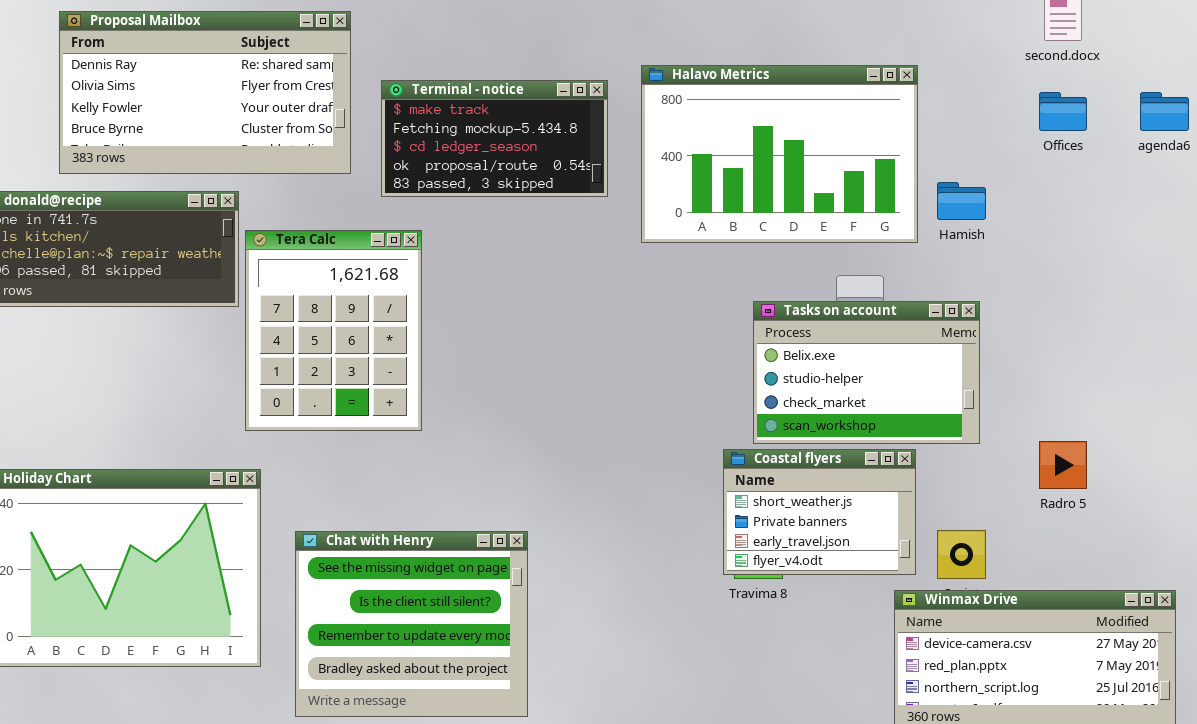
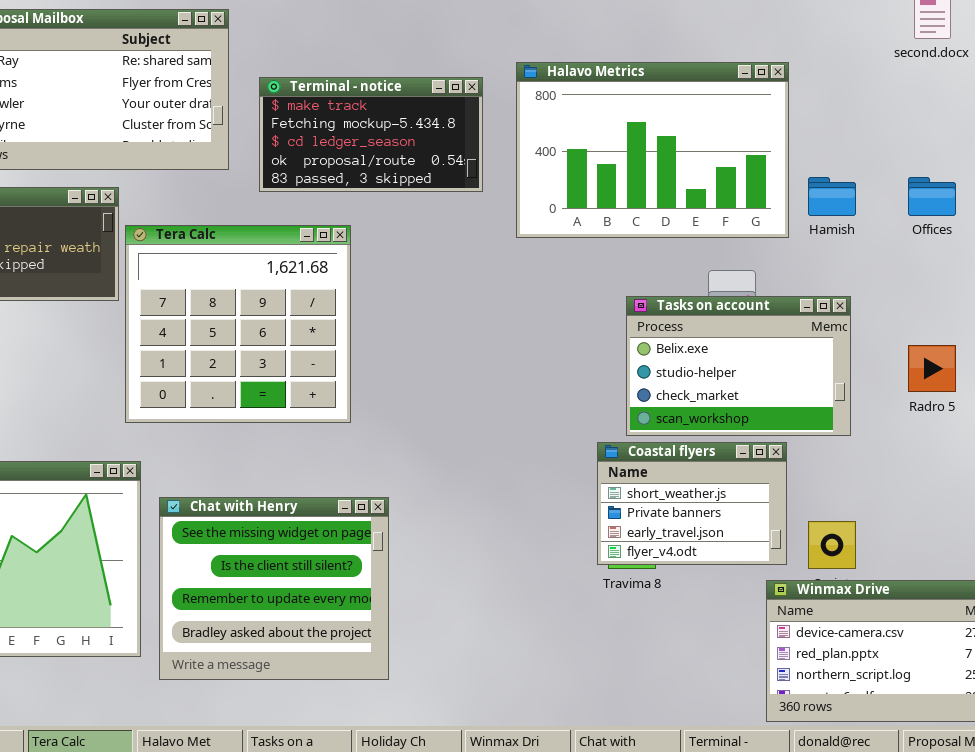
Offices: [1039,92,1087,131] -> [908,177,956,216], moved
Tera Calc: [245,230,422,431] -> [125,225,351,423], resized
Radro 5: [1039,441,1087,489] -> [908,345,956,392], moved
Chat with Henry: [295,531,528,717] -> [159,497,389,680], moved

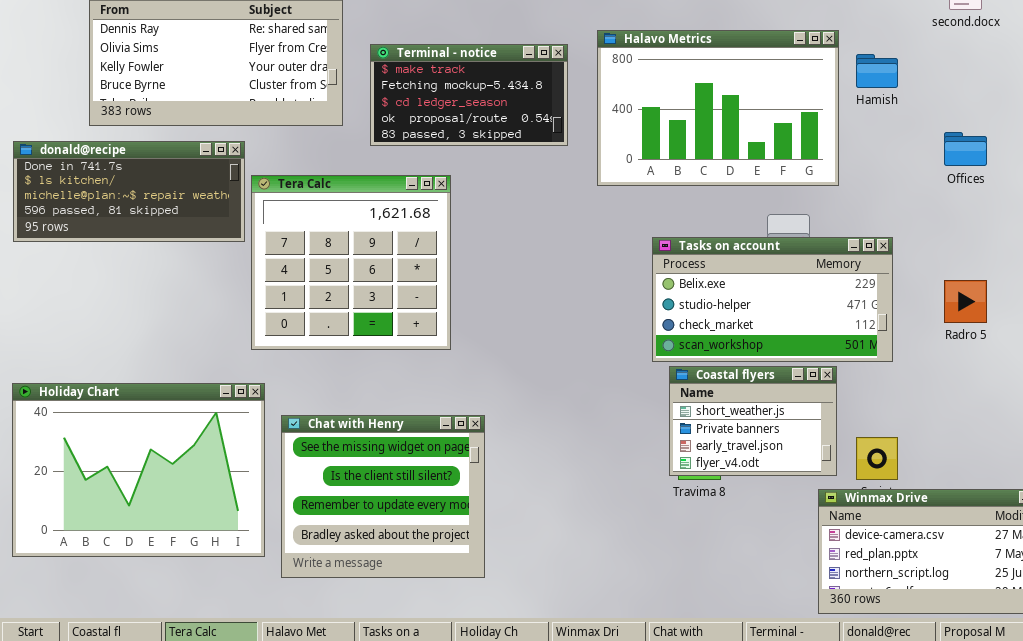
Hamish: [808,177,856,216] -> [856,54,898,88], moved
Tasks on account: [626,296,851,436] -> [652,237,893,362], resized

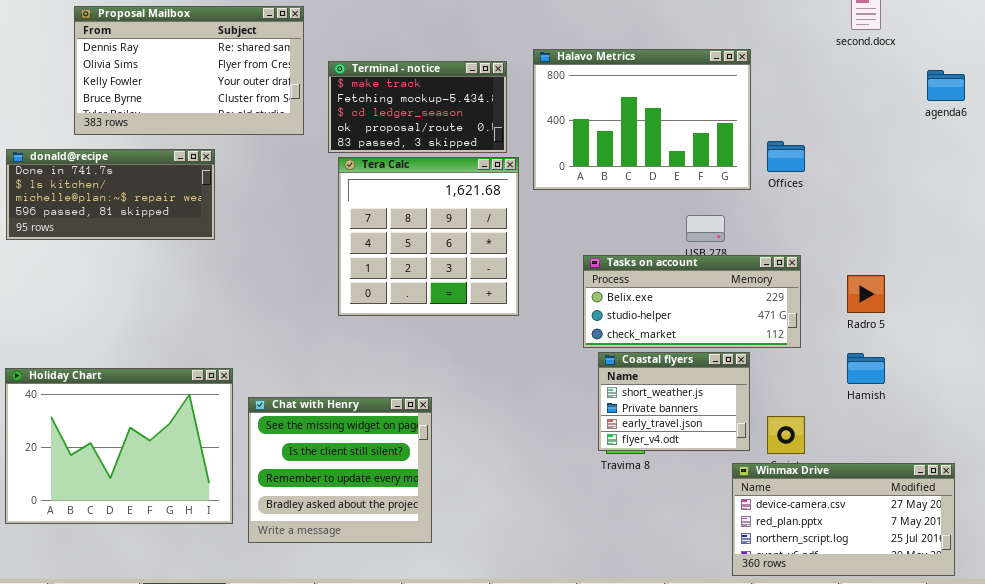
Hamish: [856,54,898,88] -> [847,353,885,384], moved
Offices: [944,132,987,166] -> [767,141,805,172], moved
Tera Calc: [251,175,451,350] -> [338,157,519,316], moved
Tasks on account: [652,237,893,362] -> [583,255,801,348], resized

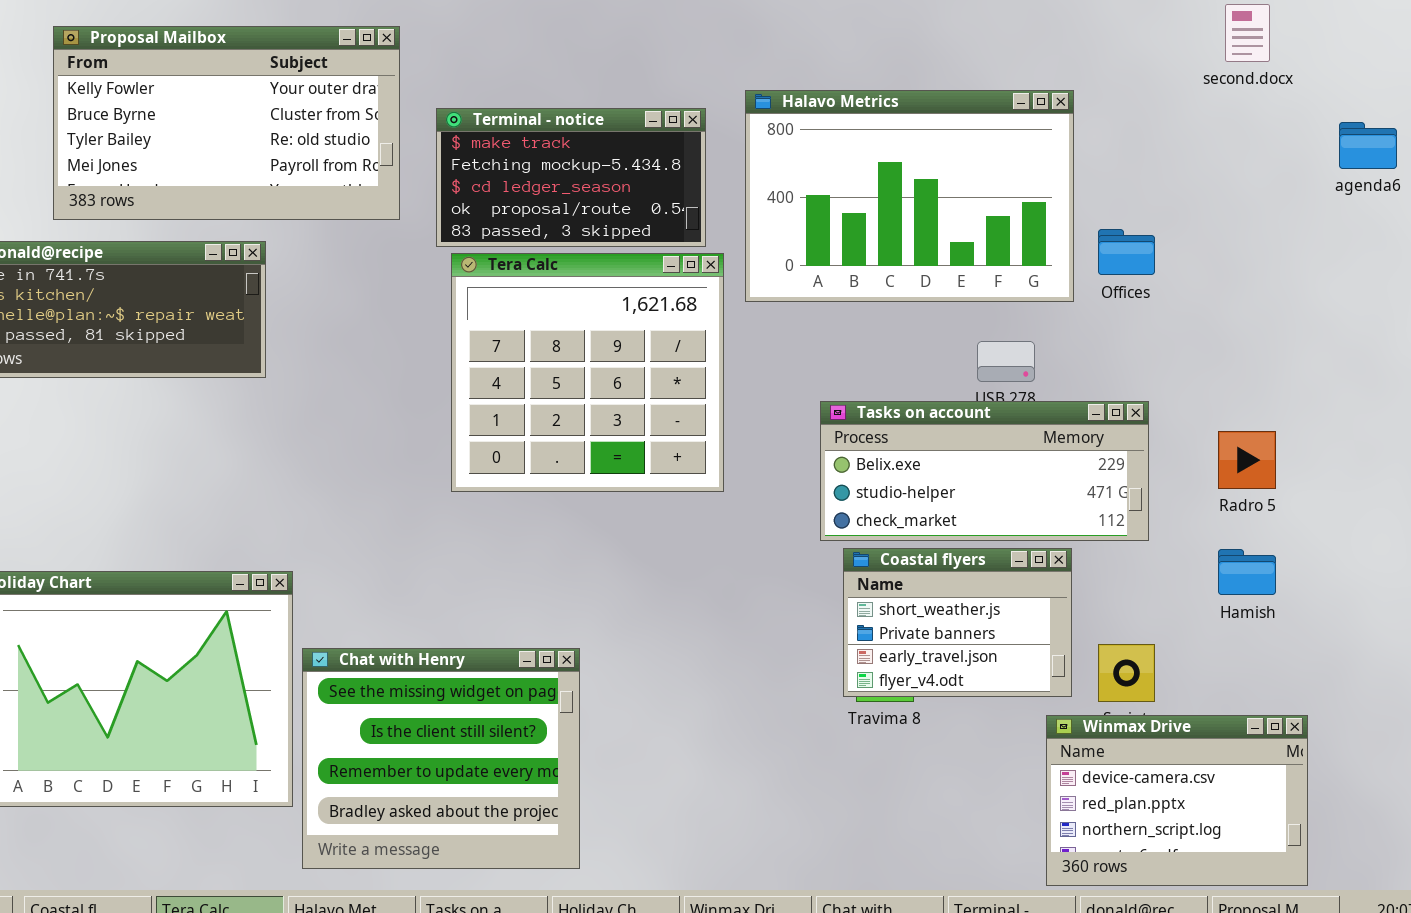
Proposal Mailbox: [74,6,304,135] -> [53,26,400,220], scrolled down 2 rows
Chat with Henry: [248,397,432,543] -> [302,648,580,869], moved
Winmax Drive: [732,463,955,576] -> [1046,715,1308,886], resized

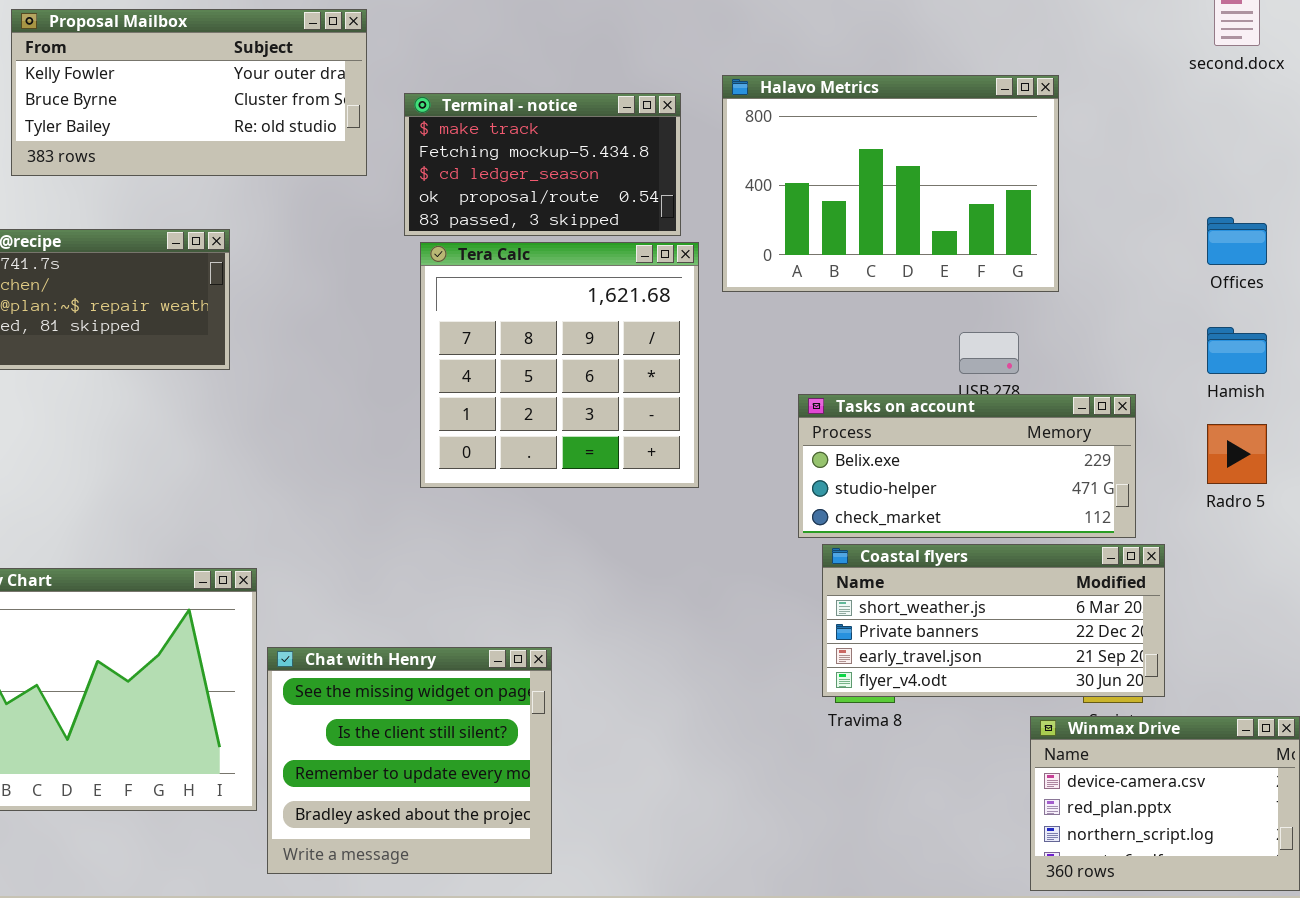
Proposal Mailbox: [53,26,400,220] -> [11,9,367,176], resized
Offices: [1098,229,1155,275] -> [1207,217,1267,265], moved
Coastal flyers: [843,548,1072,697] -> [822,544,1165,697], resized
Hamish: [1218,549,1276,595] -> [1207,327,1267,374], moved

